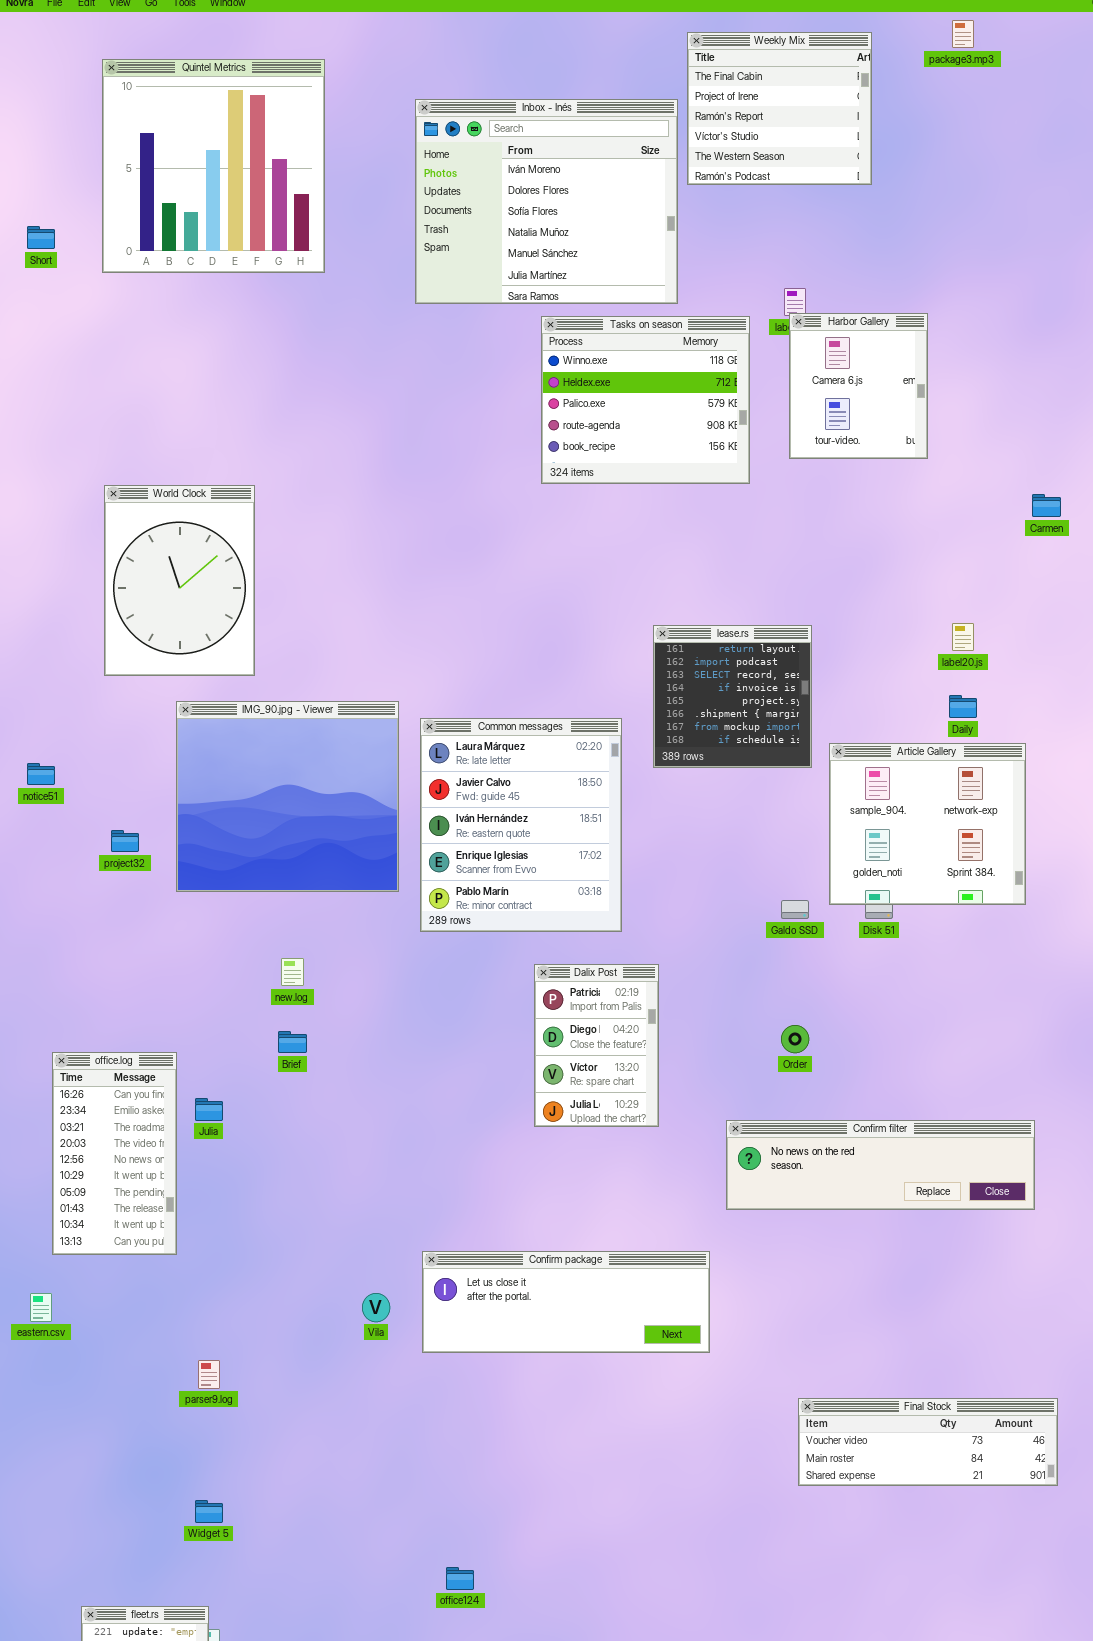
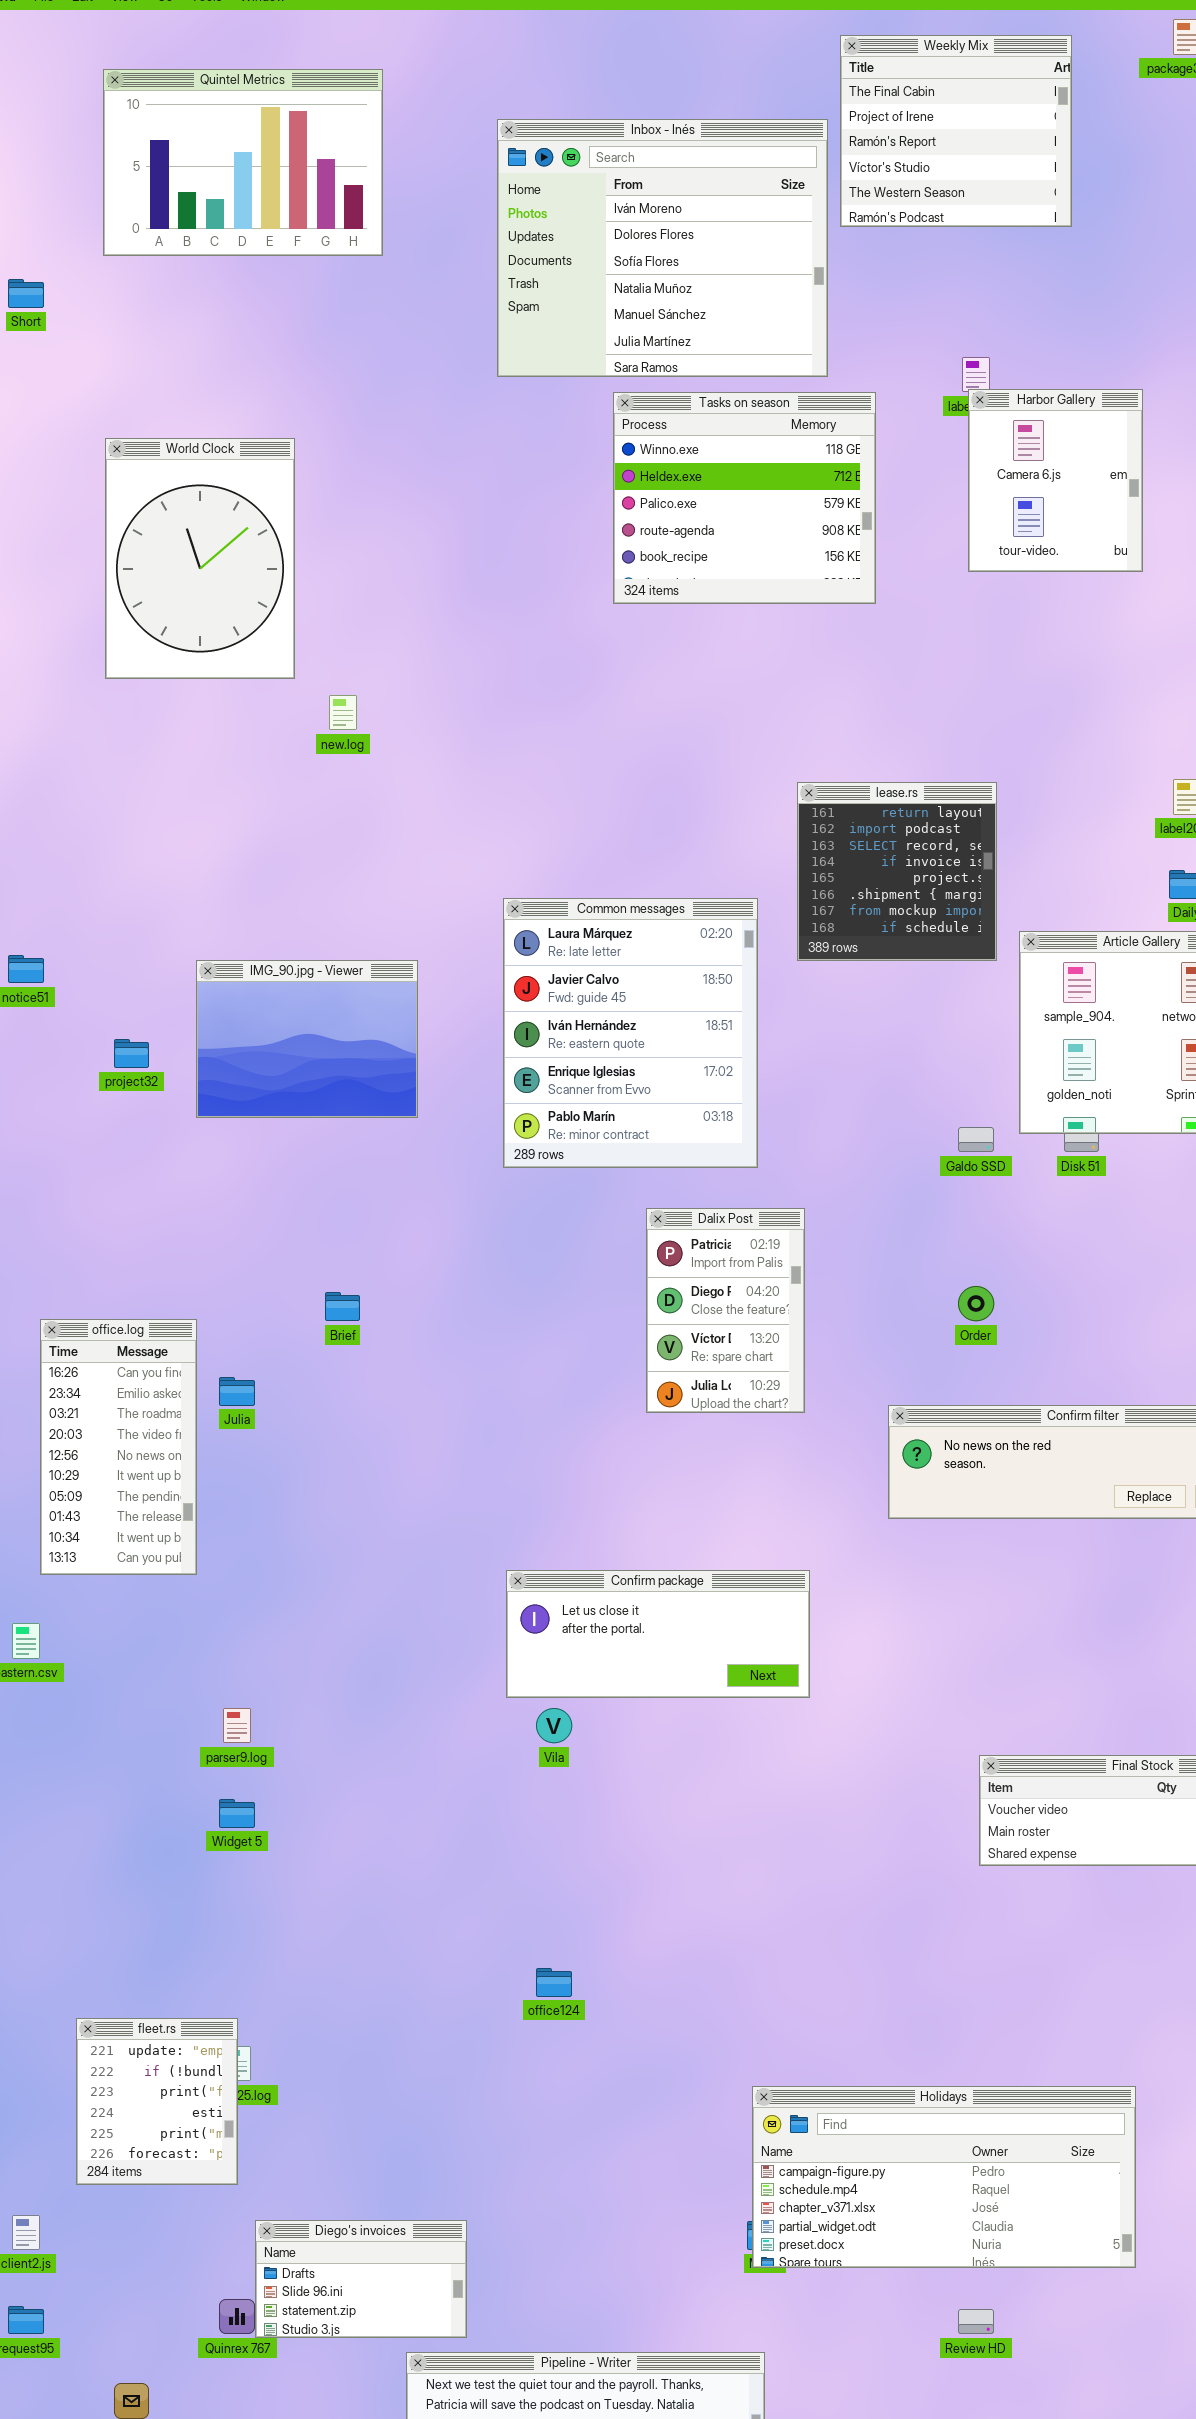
Quintel Metrics: [102,59,325,273] -> [103,69,383,256], resized
Tasks on season: [541,316,750,484] -> [613,392,876,604], moved
World Clock: [104,485,255,676] -> [105,438,295,679], moved
IMG_90.jpg - Viewer: [176,701,399,892] -> [196,960,418,1118], resized
new.log: [281,958,304,986] -> [329,695,357,730], moved
Confirm package: [422,1251,710,1353] -> [506,1570,810,1698], resized
Vila: [362,1293,390,1322] -> [536,1708,572,1743], moved
Widget 5: [195,1500,223,1523] -> [219,1799,255,1828], moved

